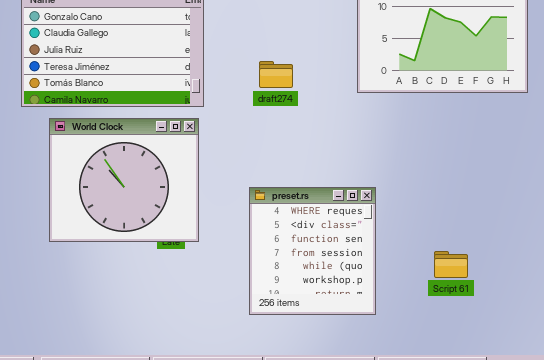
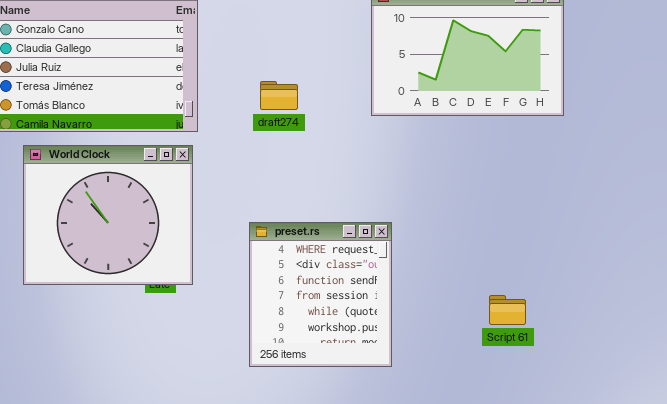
Script 61: [434,251,468,278] -> [489,295,526,325], moved

